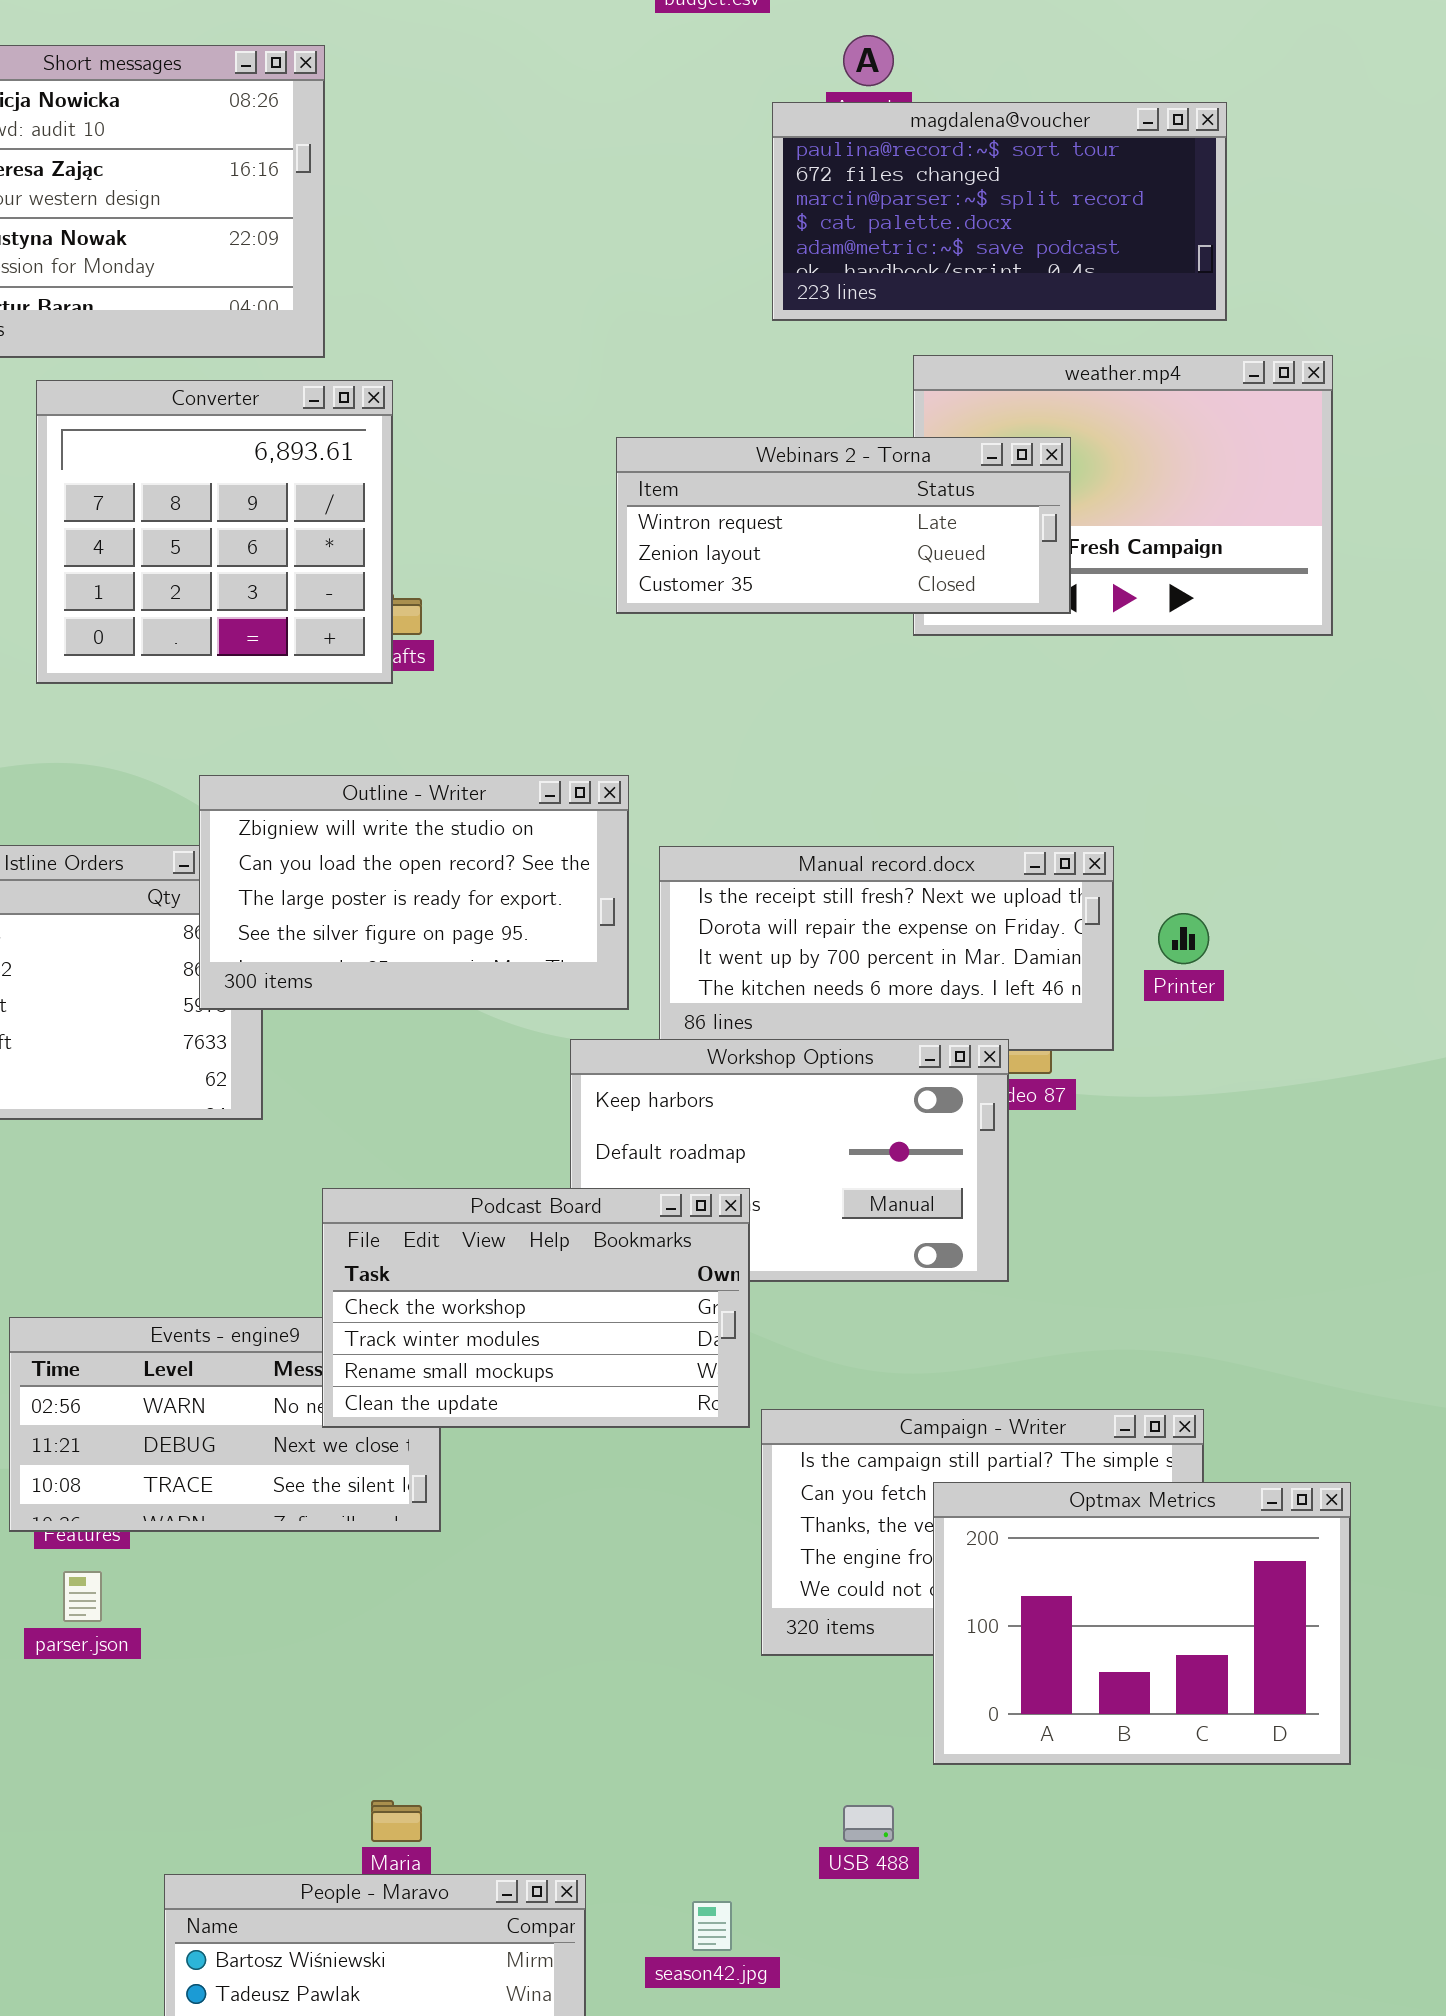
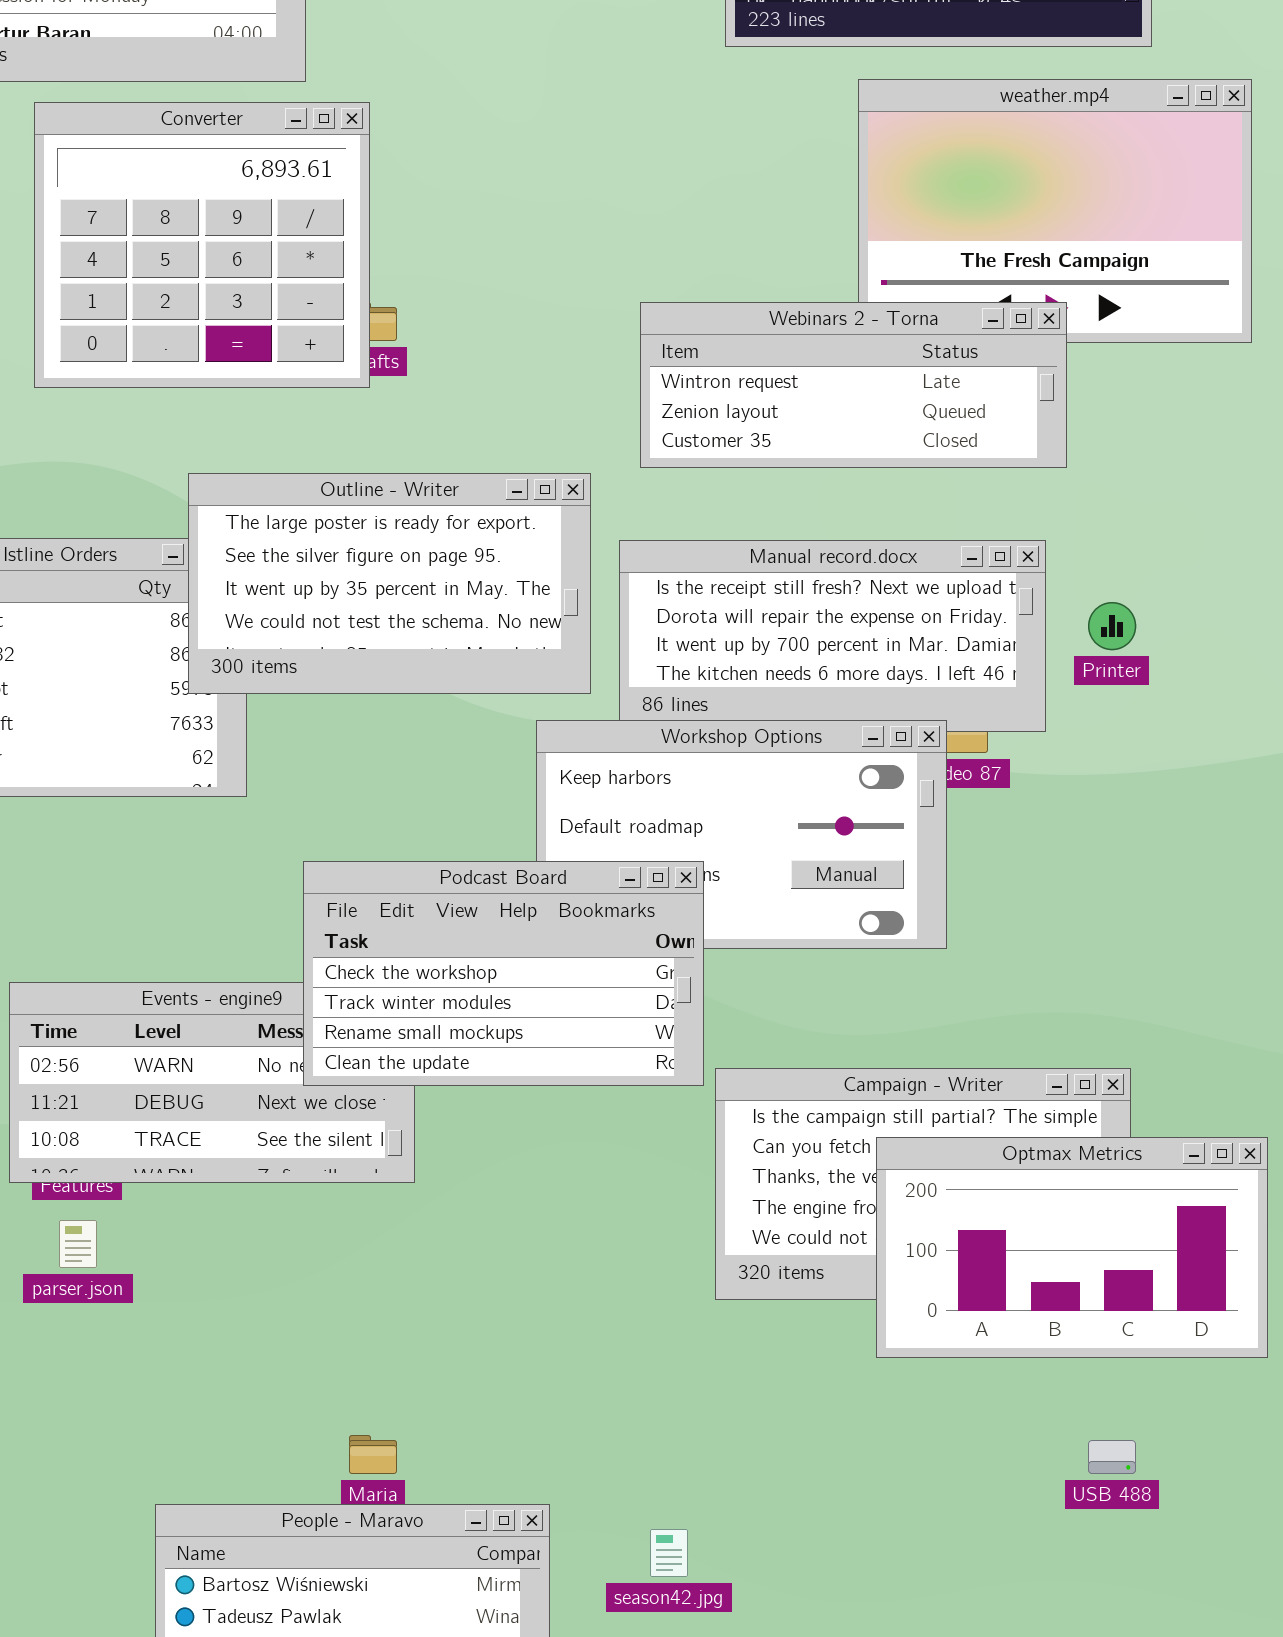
Webinars 2 - Torna: [616,437,1071,614] -> [640,302,1067,468], moved
Outline - Writer: [199,775,629,1010] -> [188,473,591,694], scrolled down 2 rows
Optmax Metrics: [933,1482,1351,1765] -> [876,1137,1268,1358], resized
USB 488: [843,1805,894,1842] -> [1088,1440,1136,1474], moved

